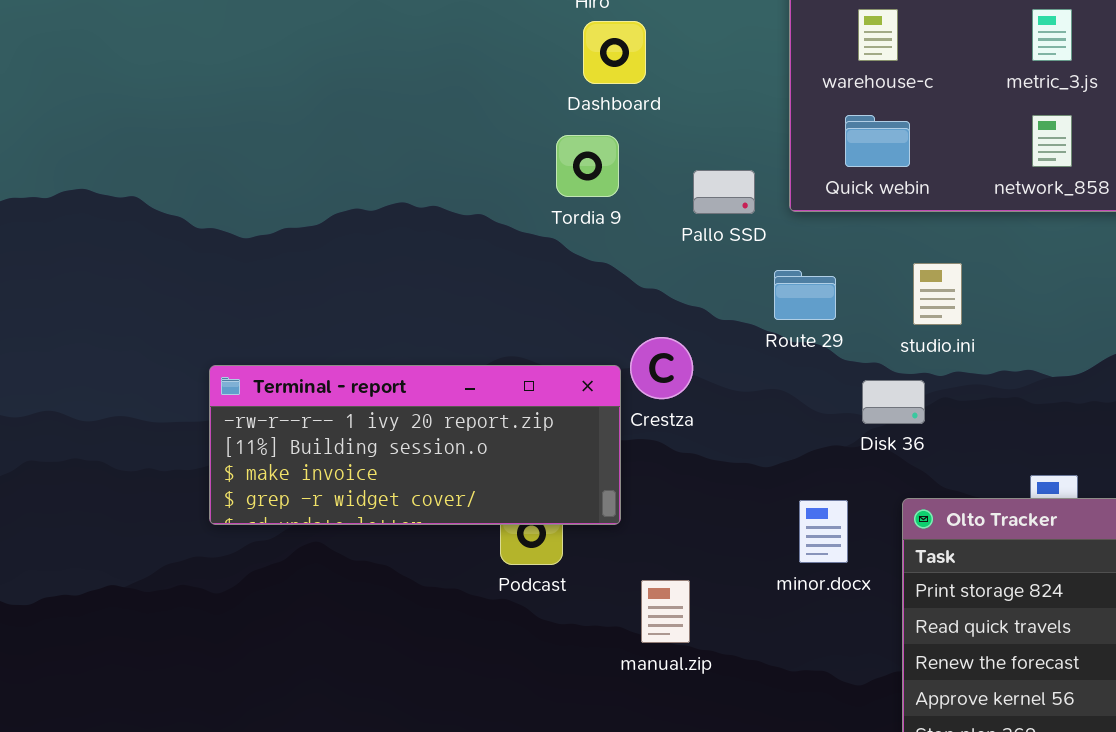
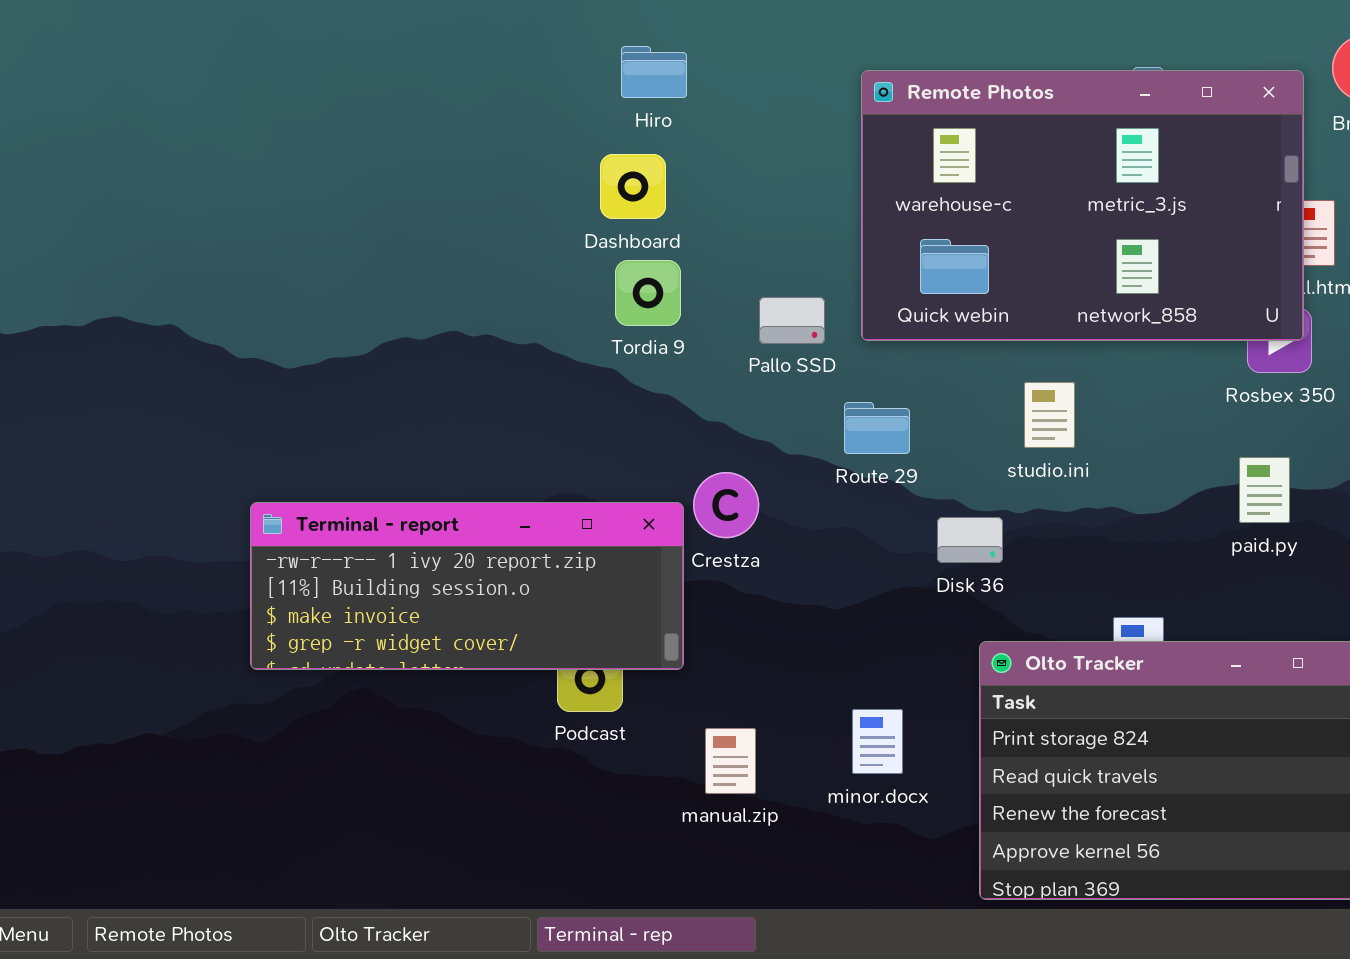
Dashboard: [583,21,646,84] -> [600,154,666,219], moved
studio.ini: [913,263,962,325] -> [1024,382,1075,448], moved
minor.docx: [799,500,848,563] -> [852,709,903,774], moved

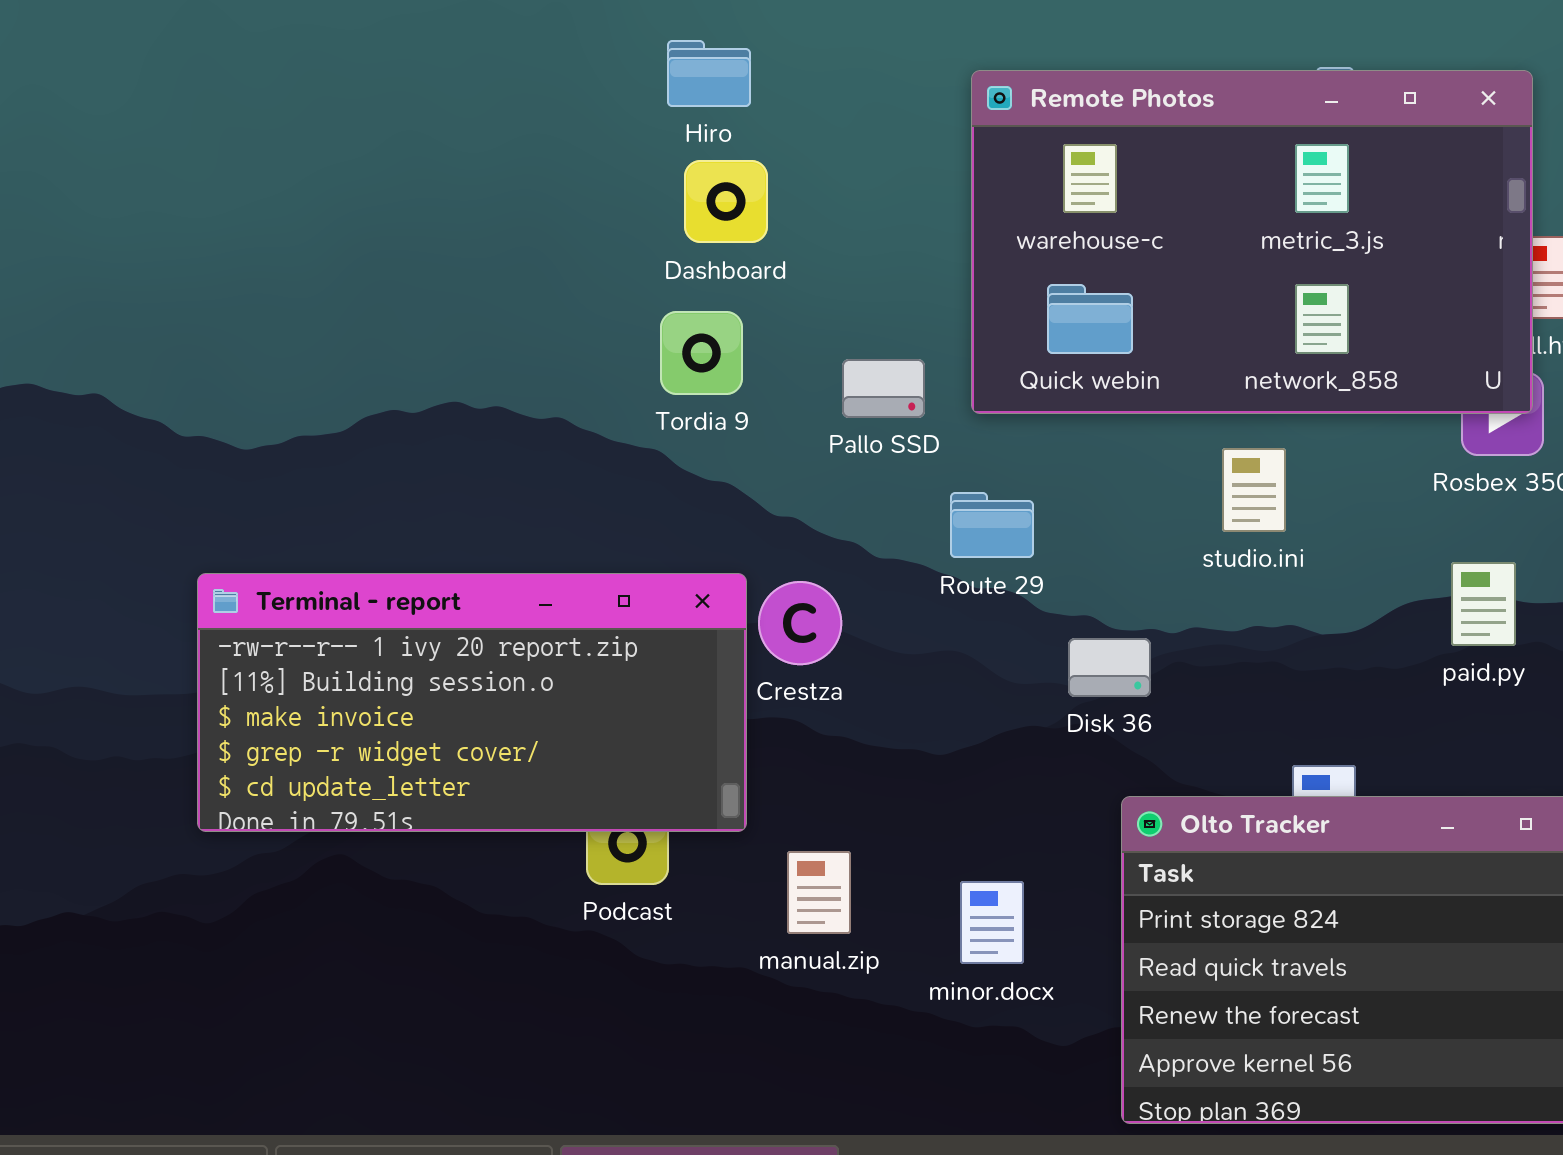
Dashboard: [600,154,666,219] -> [684,160,768,243], moved
studio.ini: [1024,382,1075,448] -> [1222,448,1286,532], moved
Terminal - report: [250,502,684,670] -> [197,573,747,832], resized
manual.zip: [705,728,756,794] -> [787,851,851,934], moved

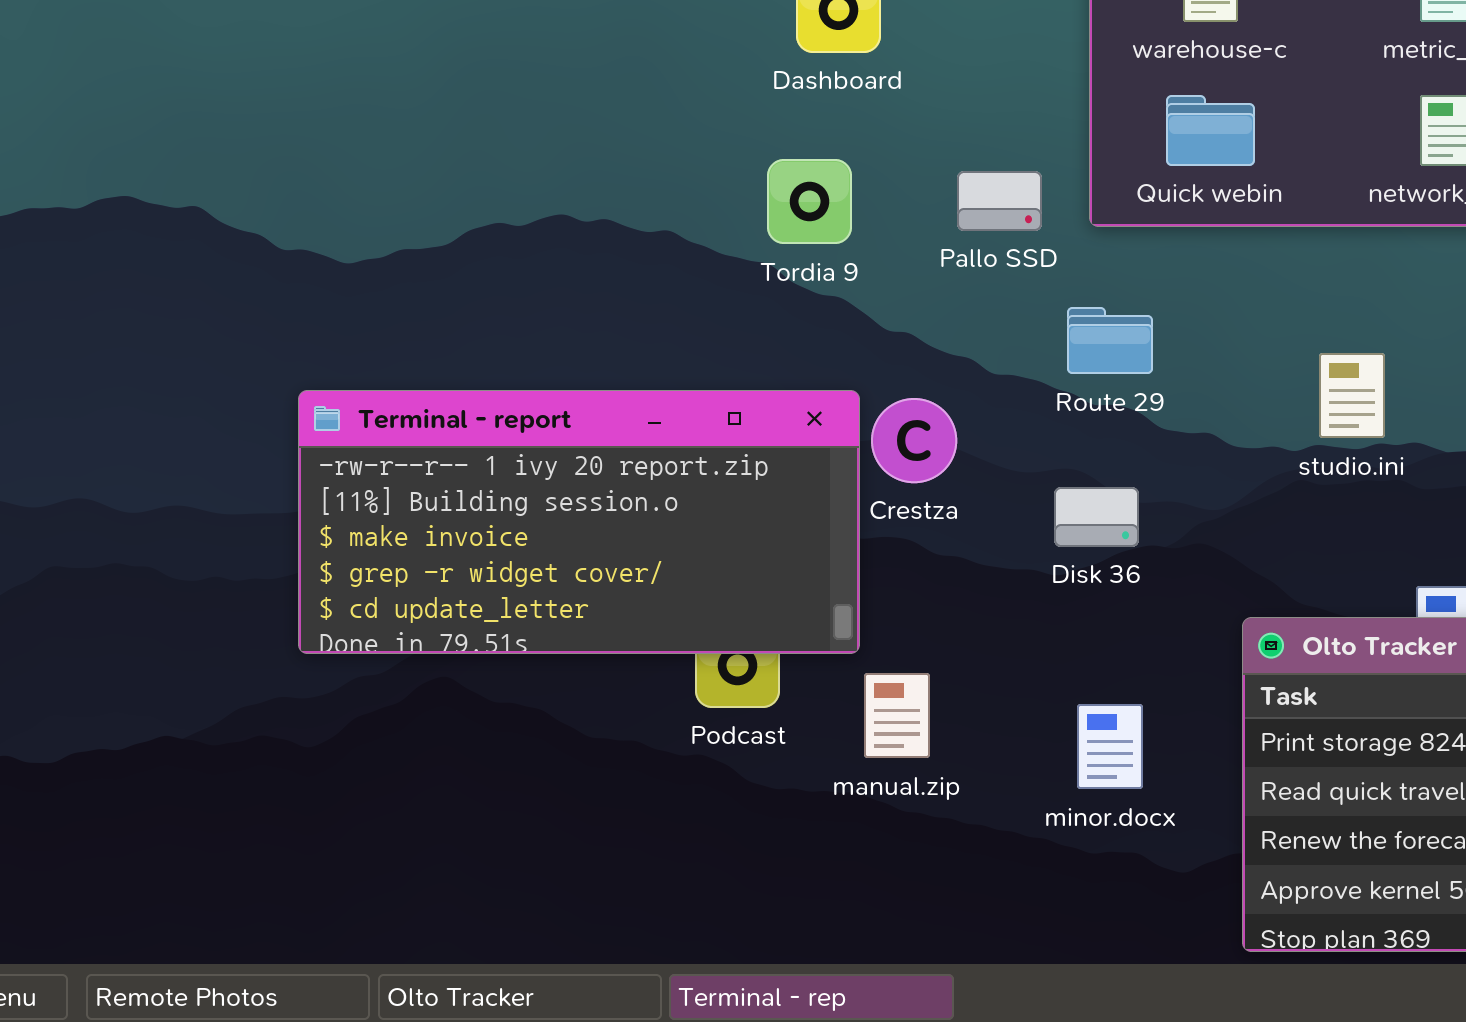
Tordia 9: [660,311,743,395] -> [767,159,852,244], moved
studio.ini: [1222,448,1286,532] -> [1319,353,1385,438], moved
Disk 36: [1068,638,1151,697] -> [1054,487,1139,547], moved
manual.zip: [787,851,851,934] -> [864,673,930,758], moved

